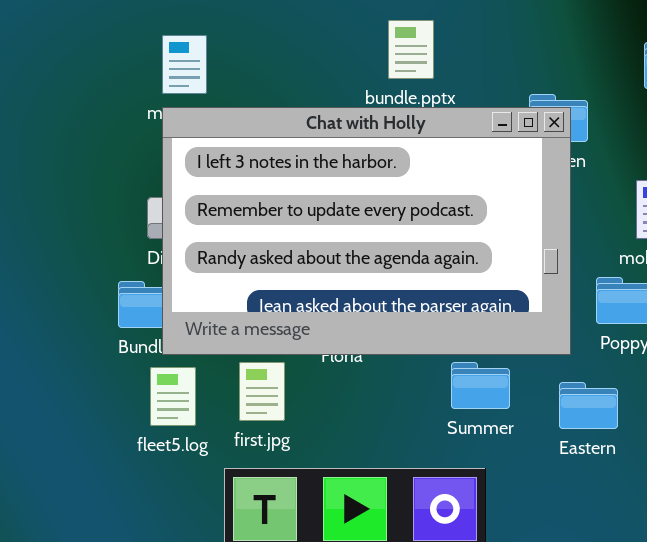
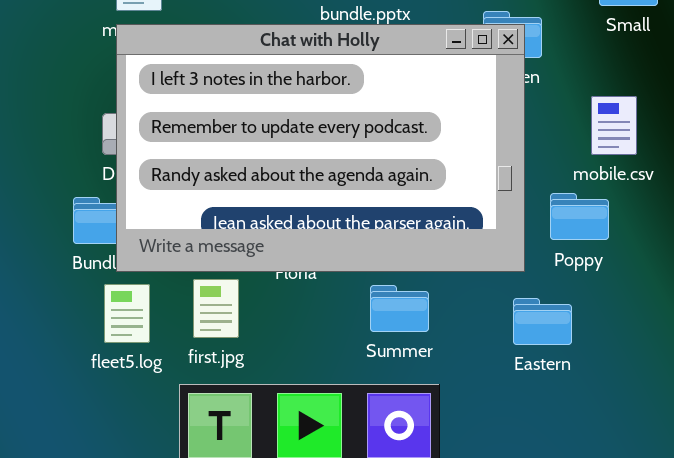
Summer: [451,362,510,409] -> [370,285,429,332], moved

